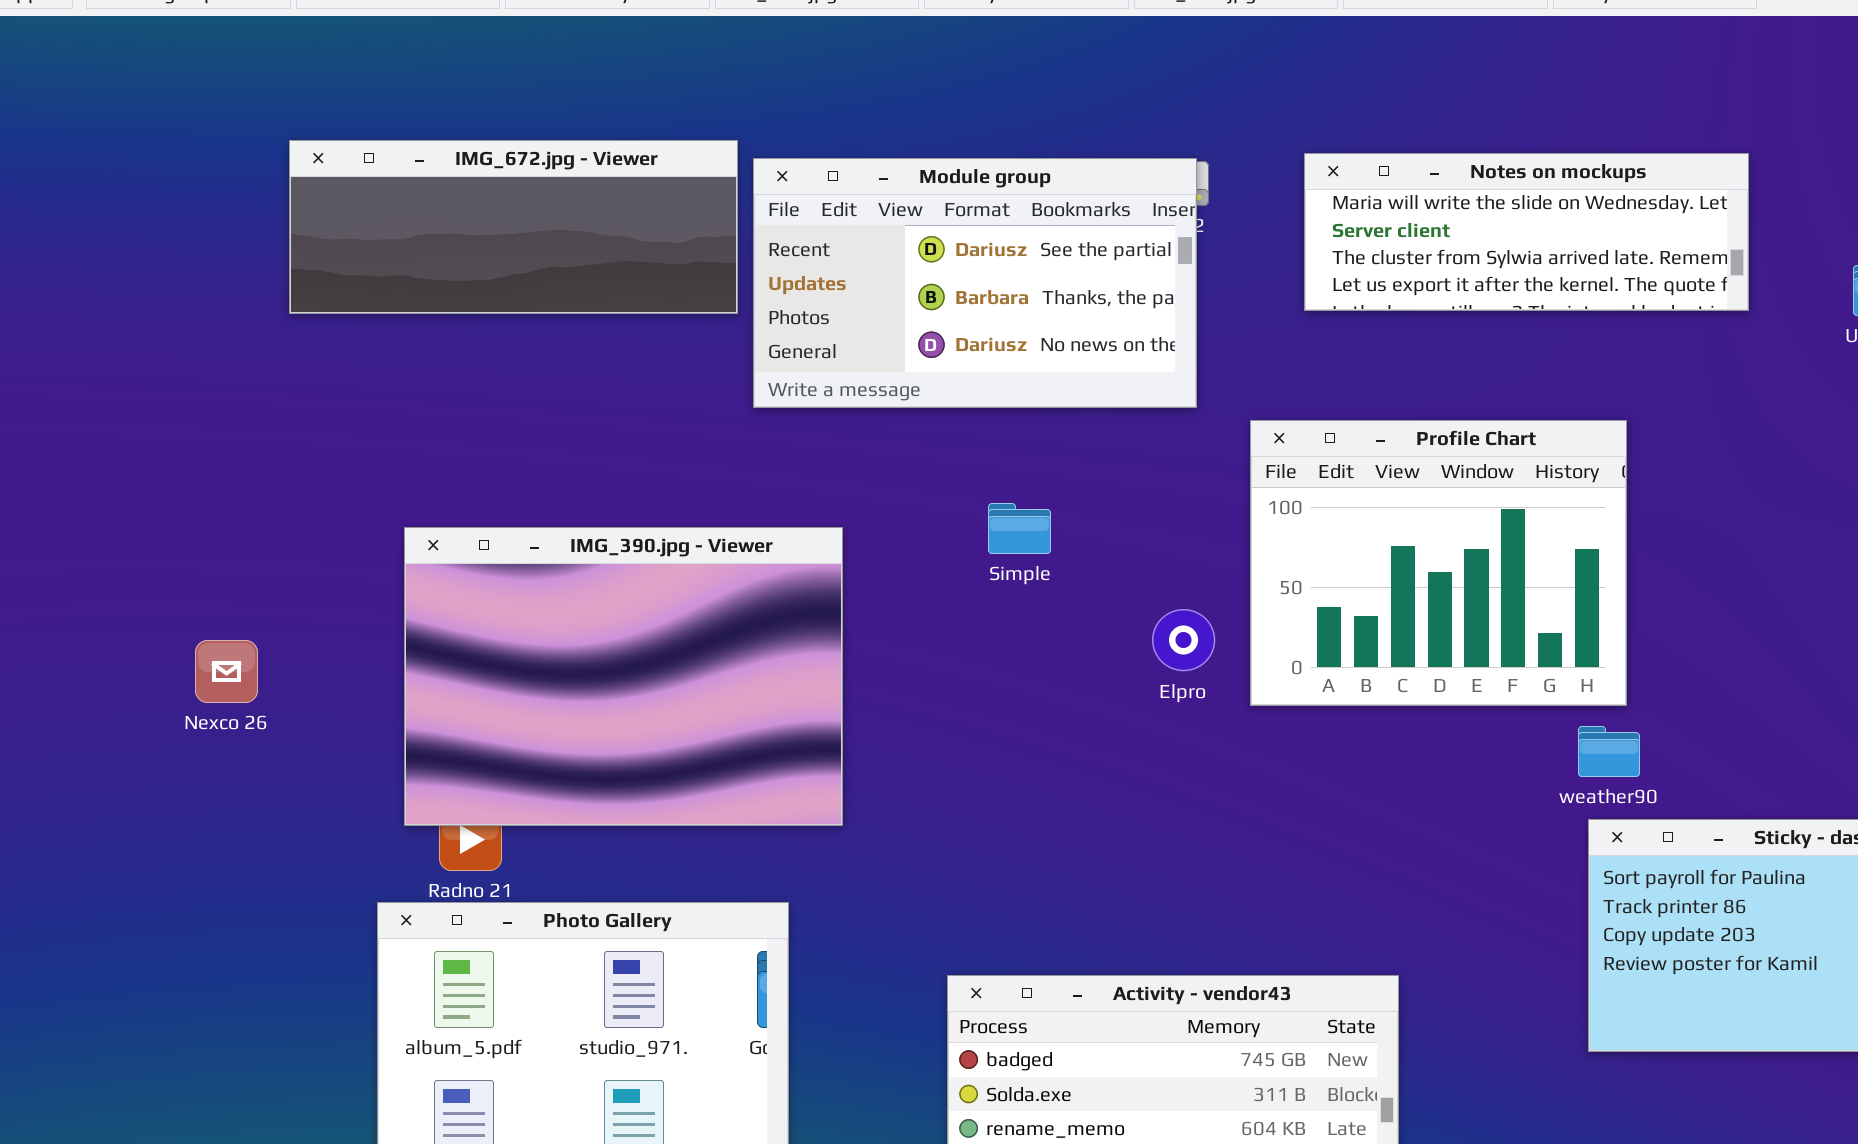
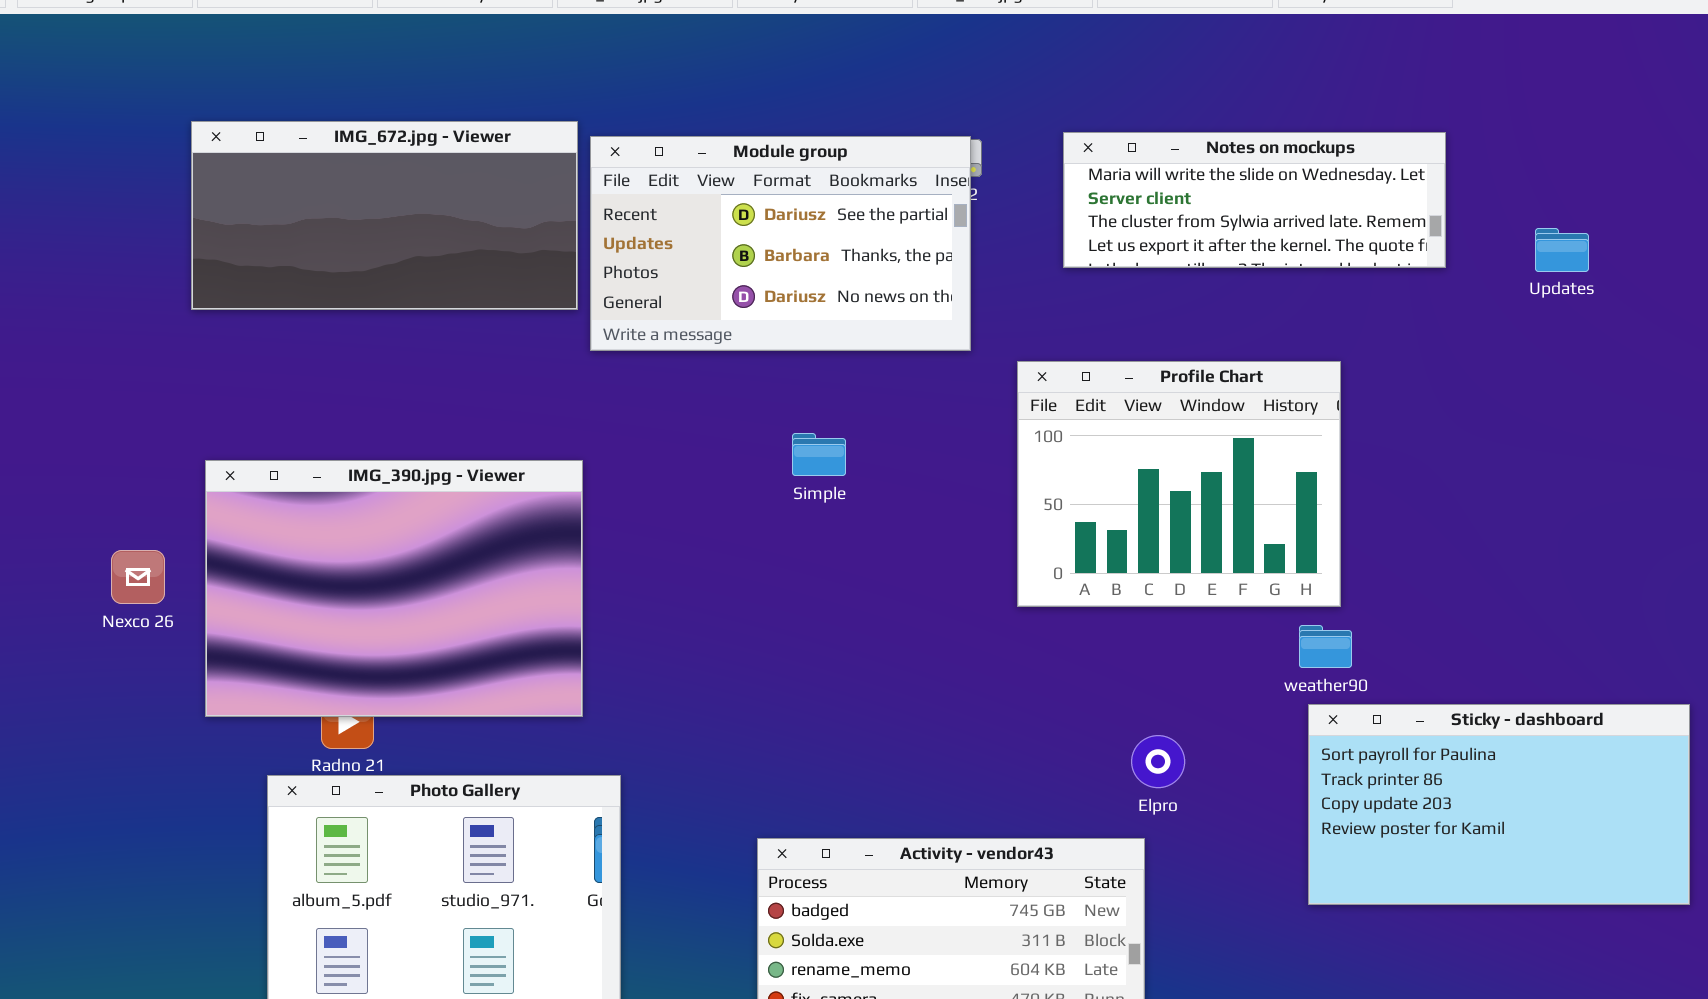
IMG_672.jpg - Viewer: [289,140,738,314] -> [191,121,578,310], resized
IMG_390.jpg - Viewer: [404,527,843,826] -> [205,460,583,717], moved
Elpro: [1152,609,1215,671] -> [1131,735,1185,788], moved

